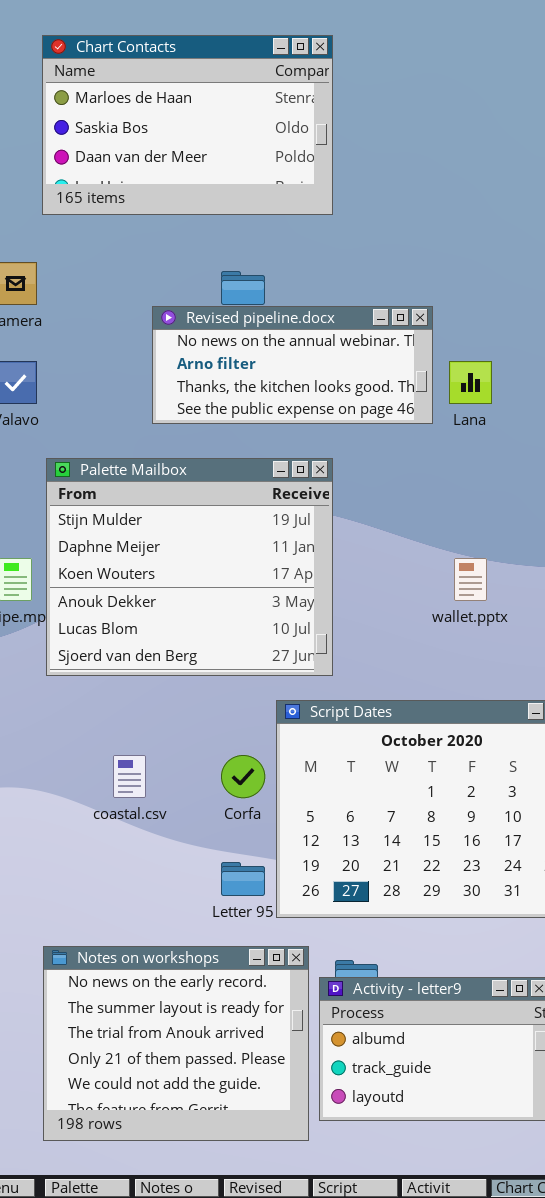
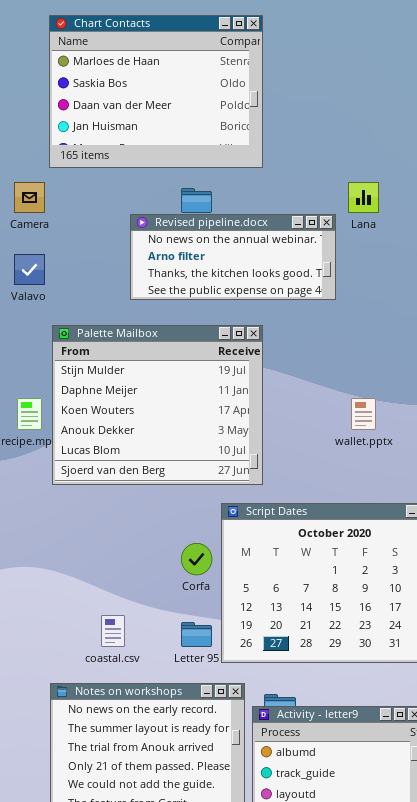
Chart Contacts: [42,35,333,215] -> [49,15,263,168], resized
Lana: [449,361,492,404] -> [348,182,379,213], moved
coastal.csv: [113,755,146,798] -> [101,615,125,647], moved

